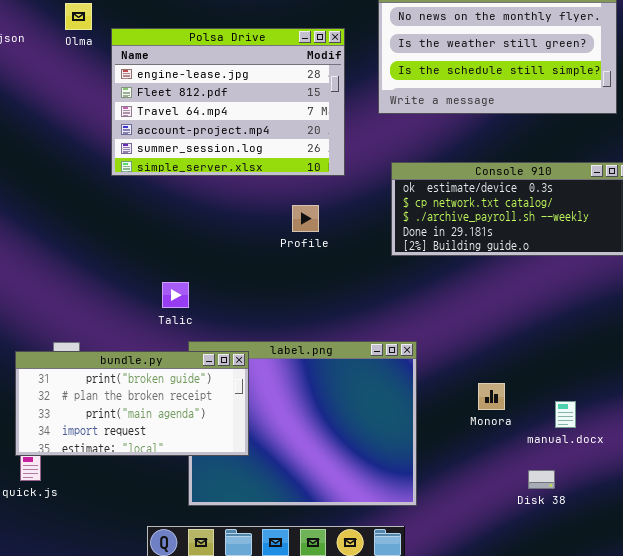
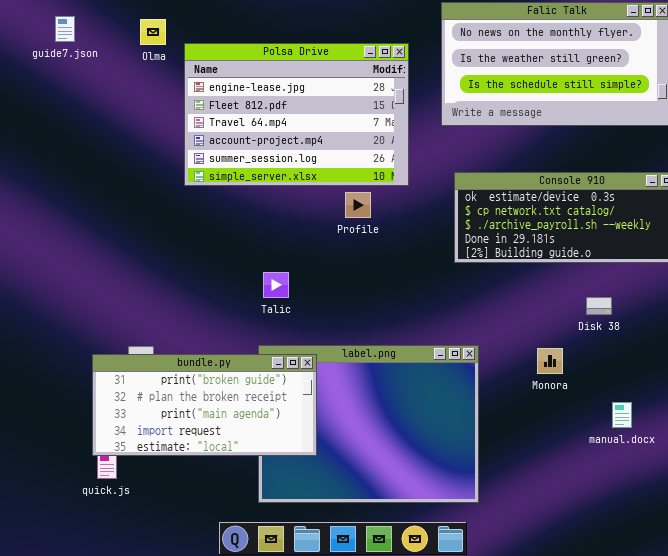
Profile: [292,205,319,232] -> [345,192,371,218], moved
Talic: [162,282,189,308] -> [263,272,289,298], moved
Monora: [478,383,505,410] -> [537,348,563,374], moved
Disk 38: [528,470,555,489] -> [586,297,612,315], moved

